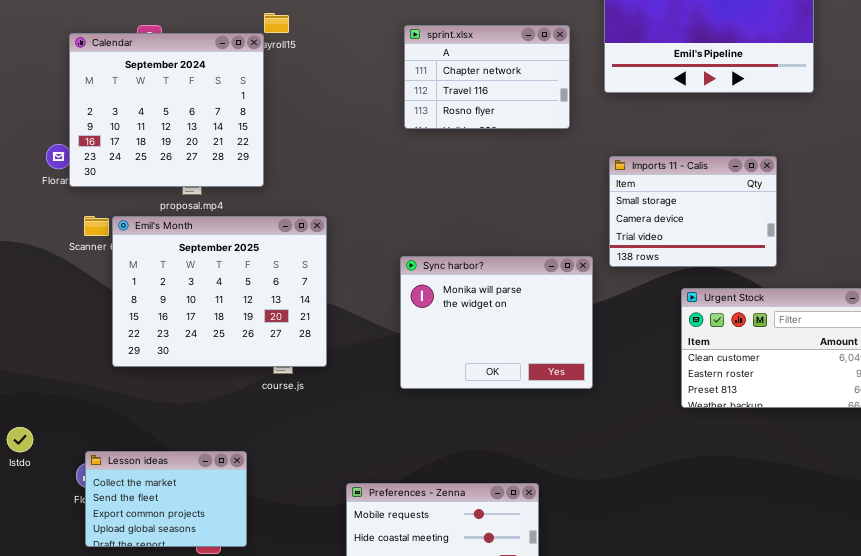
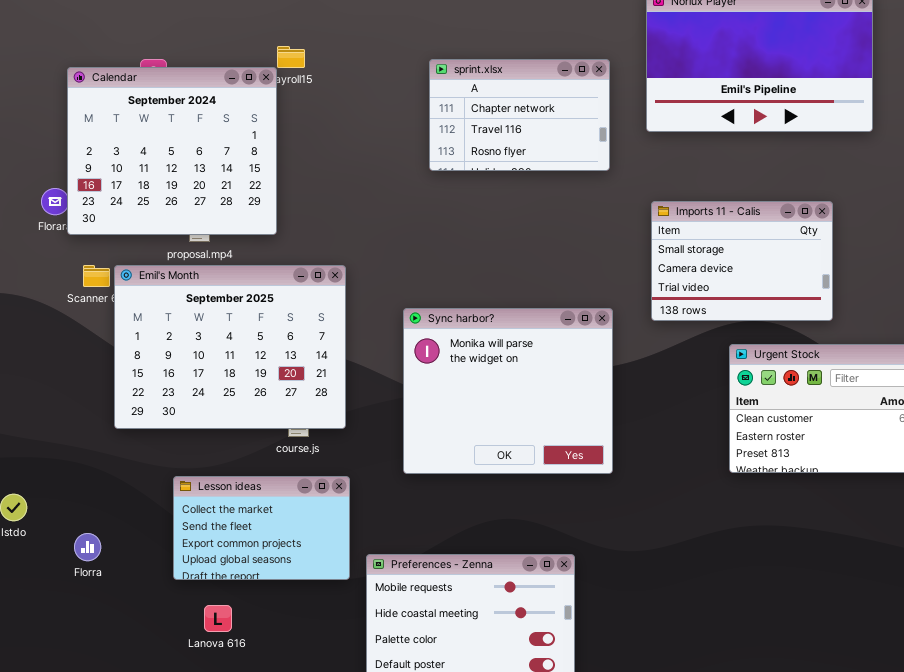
Sync harbor?: [400,256,593,389] -> [403,308,613,474], moved, resized
Lesson ideas: [85,451,247,547] -> [173,476,350,580], moved

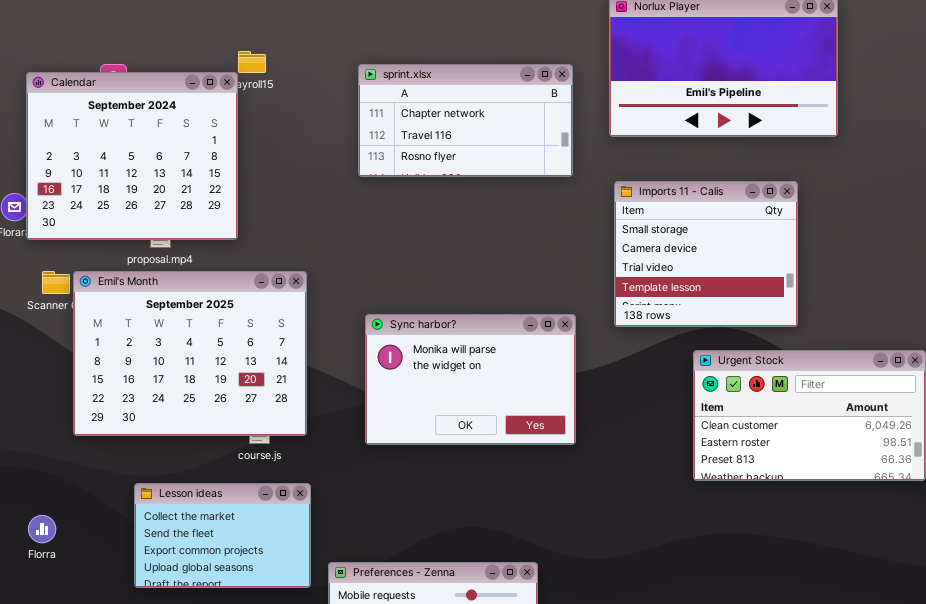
sprint.xlsx: [429,59,610,171] -> [358,64,573,177], resized
Imports 11 - Calis: [651,201,833,321] -> [614,181,798,327], resized
Sync harbor?: [403,308,613,474] -> [365,314,576,445], resized
Florra: [74,533,101,561] -> [28,515,56,543], moved

